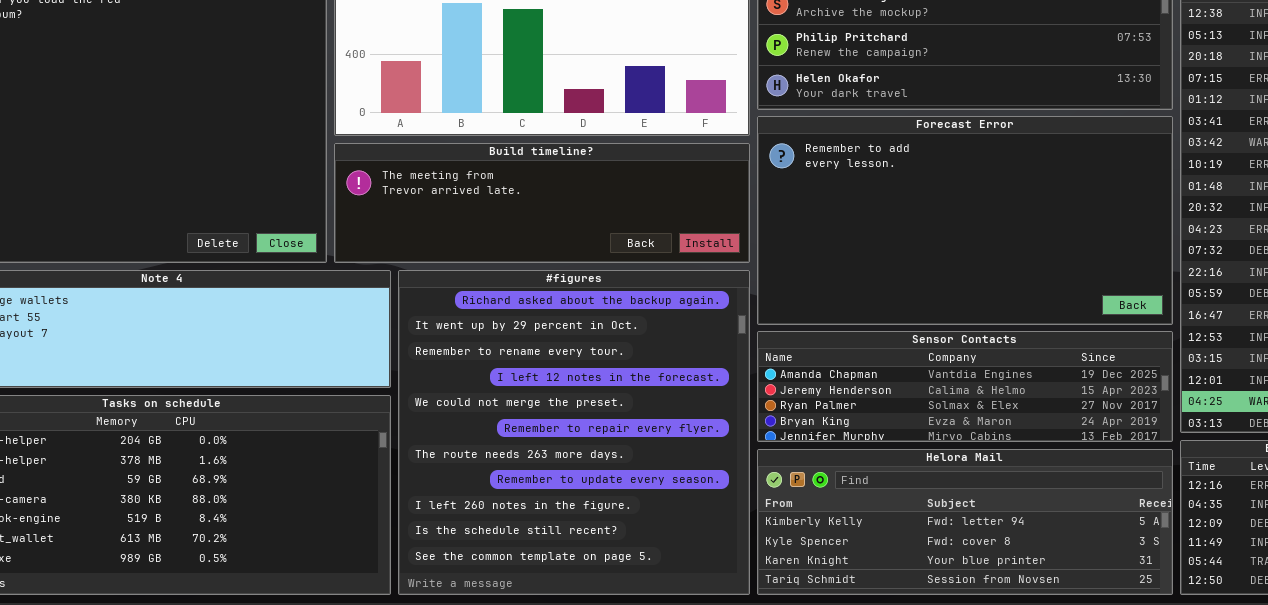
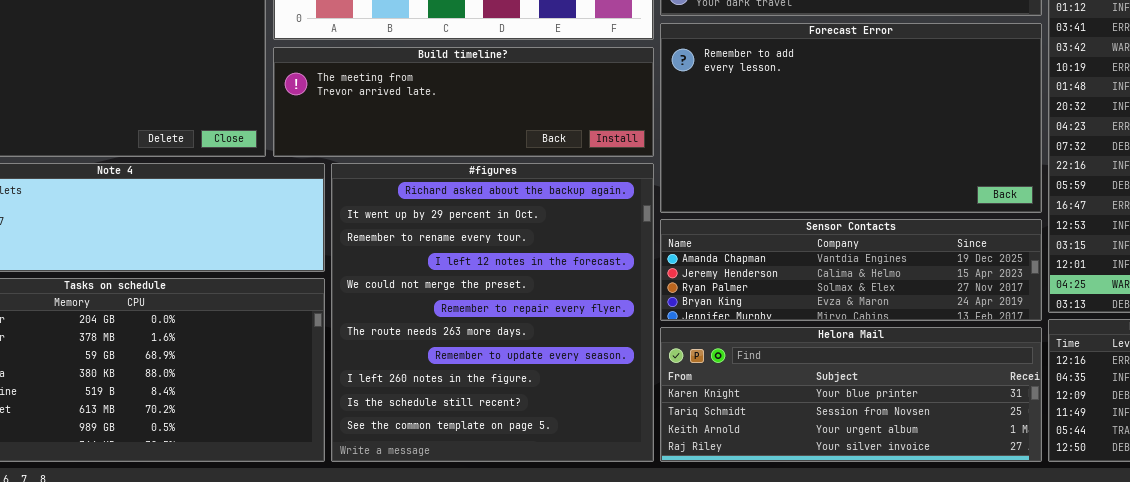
Helora Mail: [757,449,1173,595] -> [660,327,1042,462], scrolled down 2 rows

